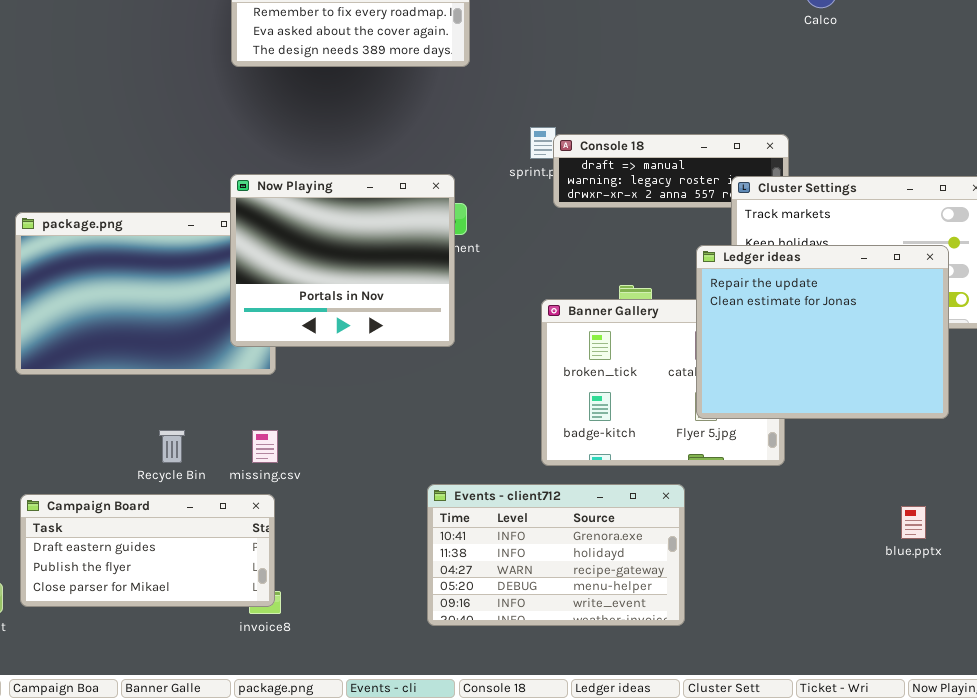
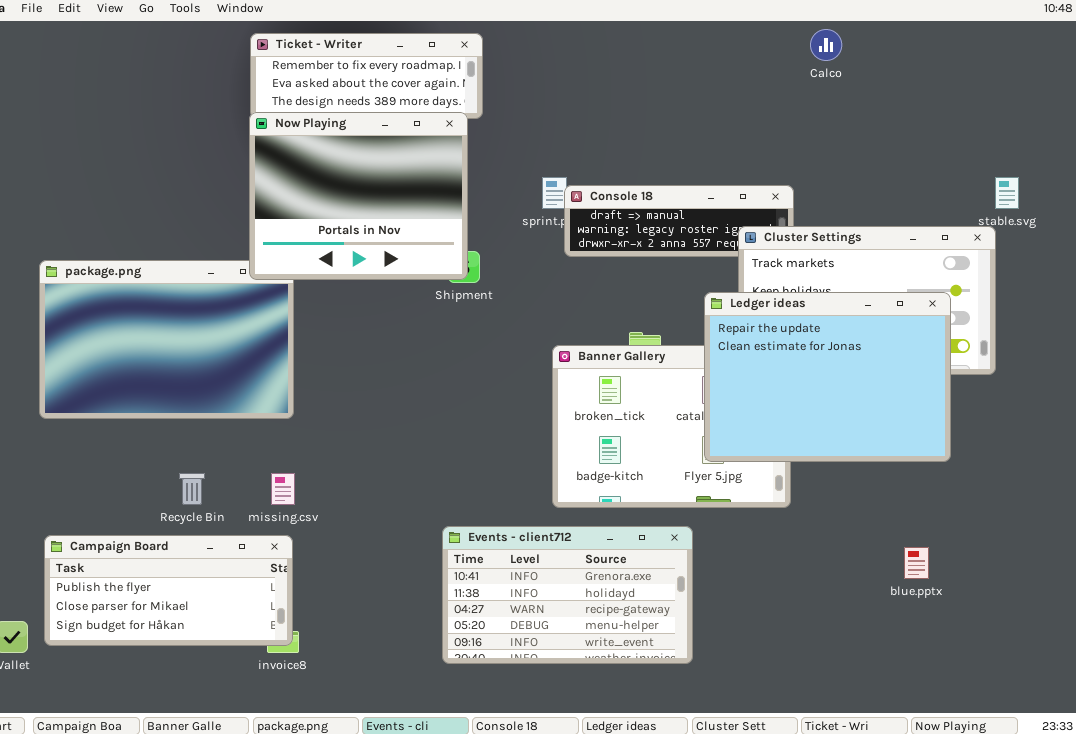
Now Playing: [230,174,455,347] -> [249,112,468,280], moved
Campaign Board: [20,494,275,607] -> [44,535,293,646], scrolled down 1 row

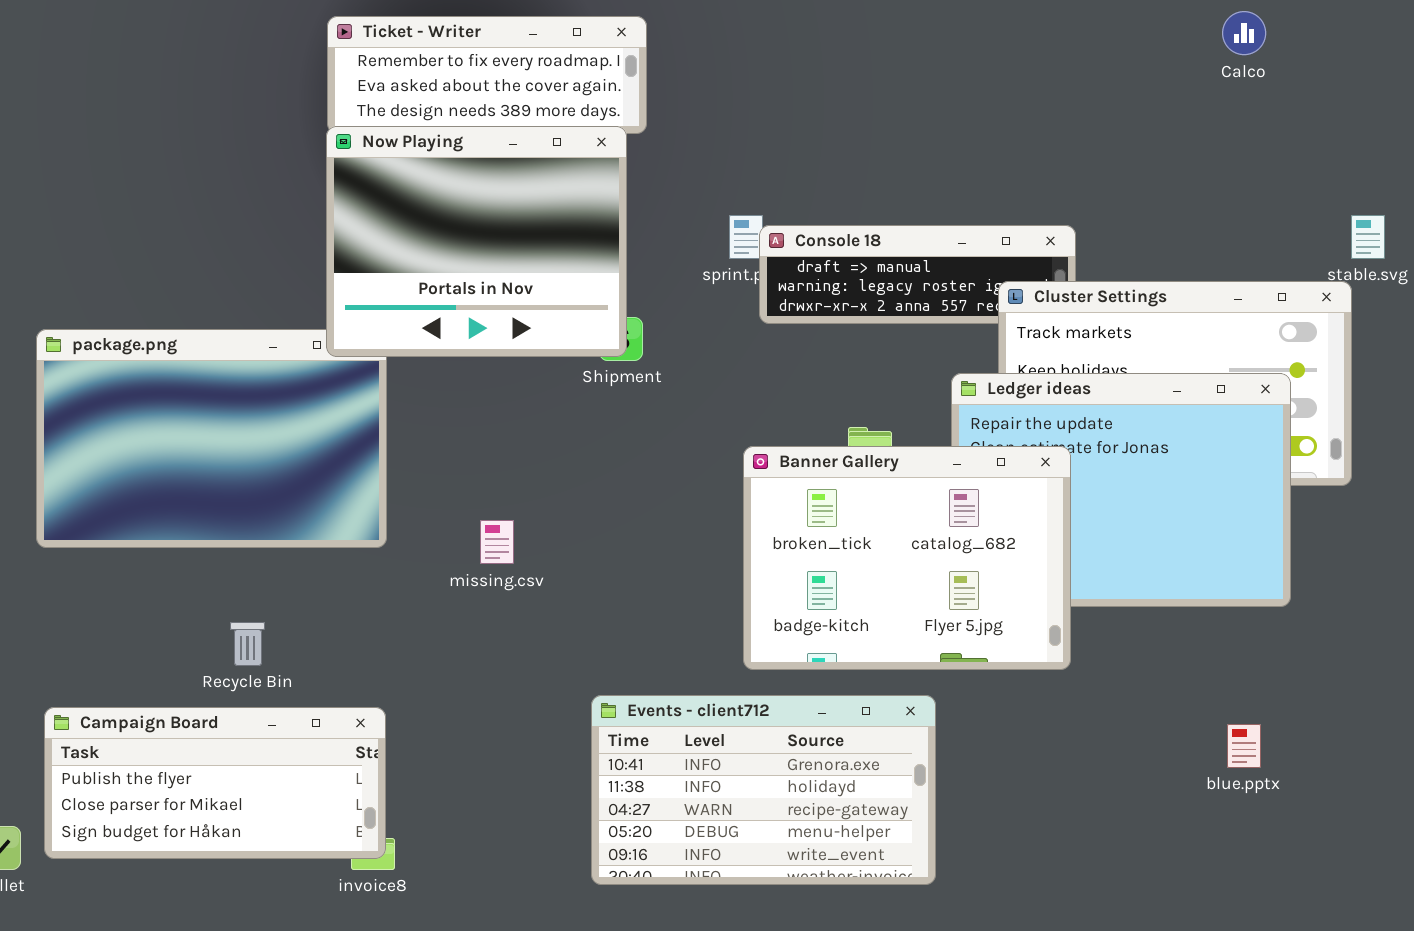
Calco: [810,29,842,61] -> [1222,11,1266,55], moved
Banner Gallery: [552,345,791,508] -> [743,446,1071,670], raised
missing.csv: [271,473,295,505] -> [480,520,514,564], moved

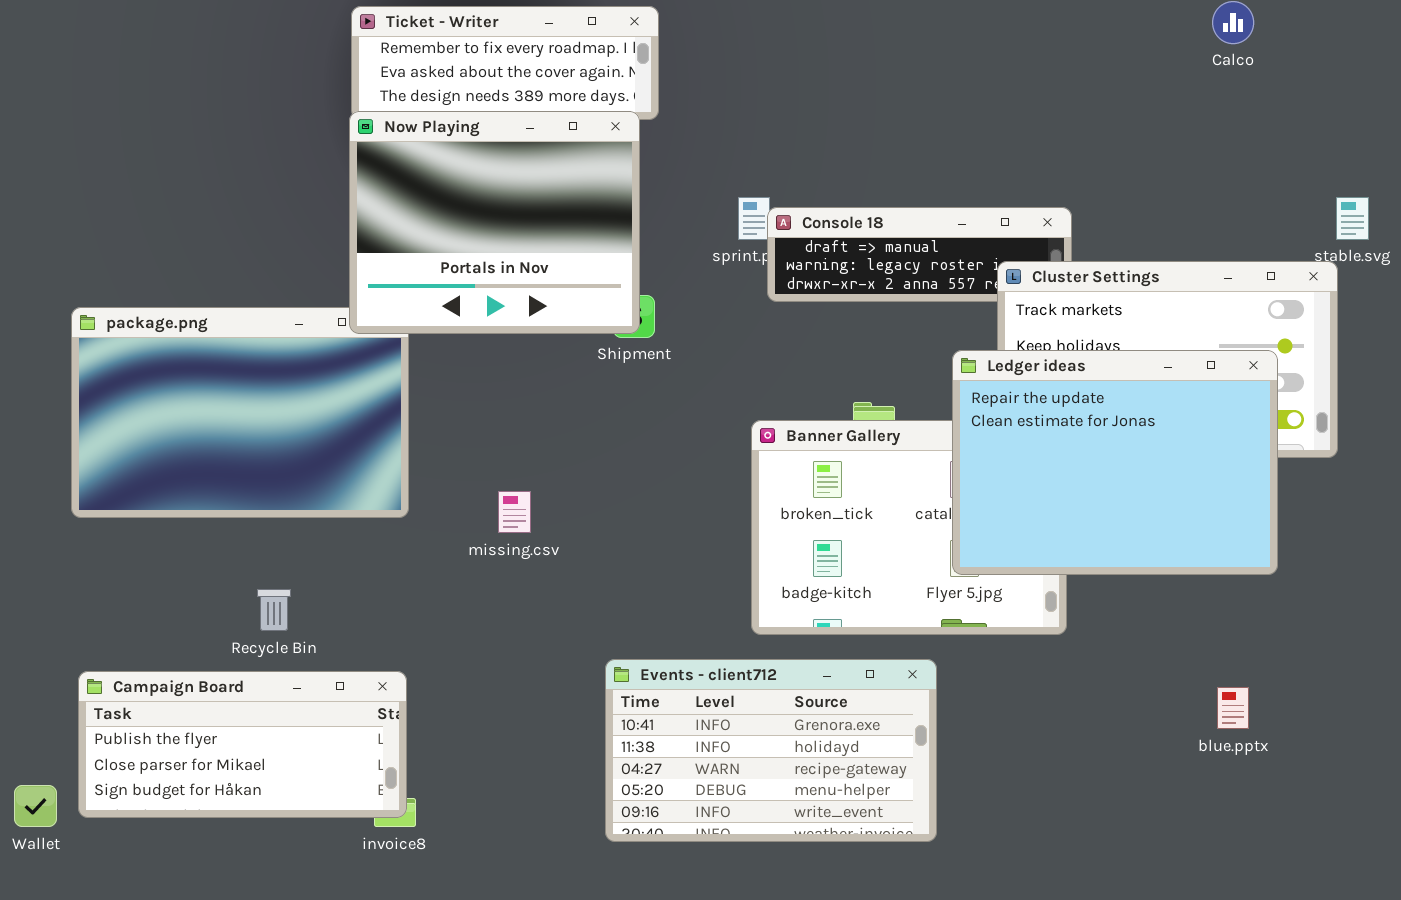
Ledger ideas: [951,373,1291,607] -> [952,350,1278,575], raised

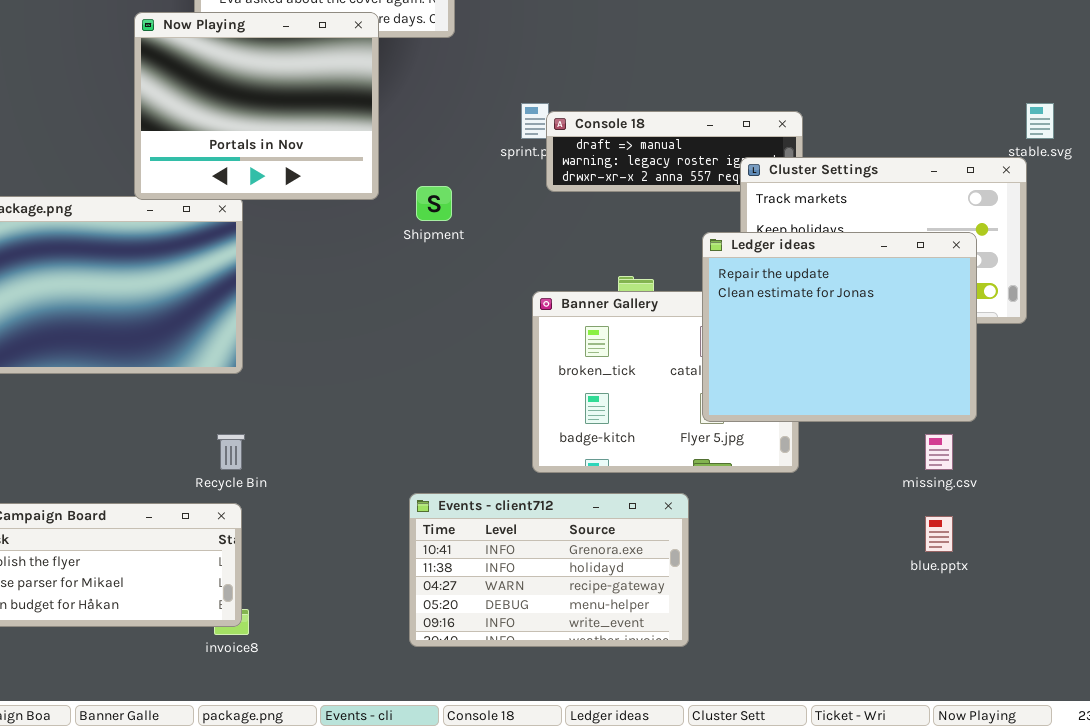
Now Playing: [349,111,640,334] -> [134,12,379,200], moved
missing.csv: [498,491,531,533] -> [925,434,953,470], moved
Recycle Bin: [257,589,291,631] -> [217,434,245,470], moved

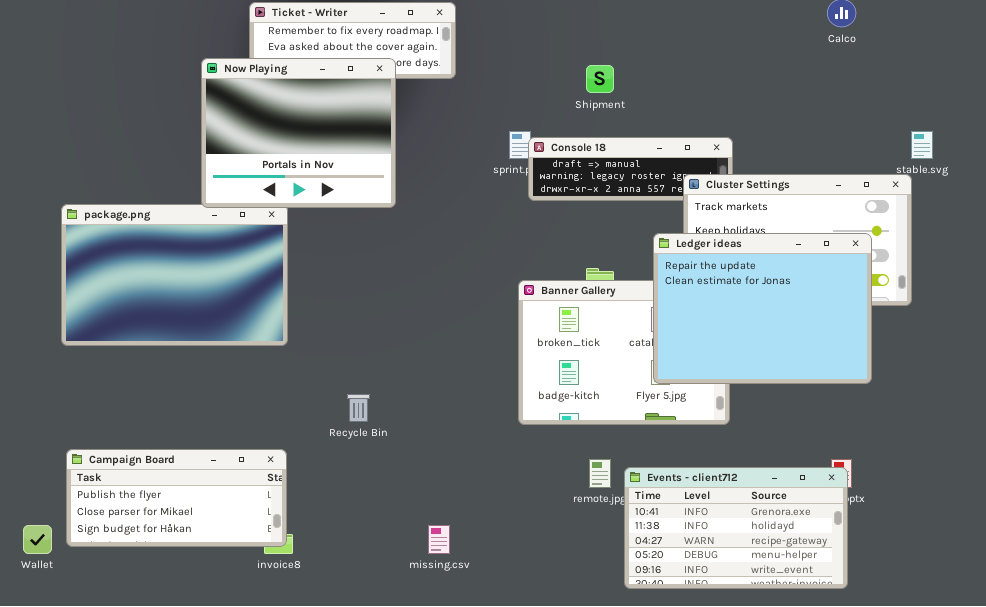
Shipment: [416,186,452,221] -> [586,65,614,93], moved
Recycle Bin: [217,434,245,470] -> [347,394,370,422], moved
missing.csv: [925,434,953,470] -> [428,525,450,554], moved
Events - client712: [409,493,689,647] -> [624,467,848,589], moved

